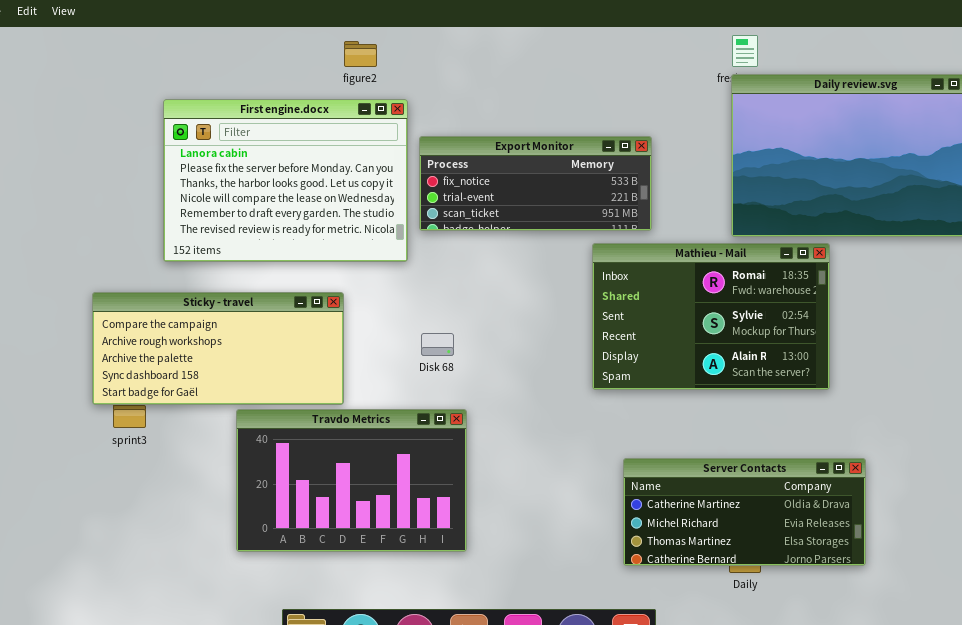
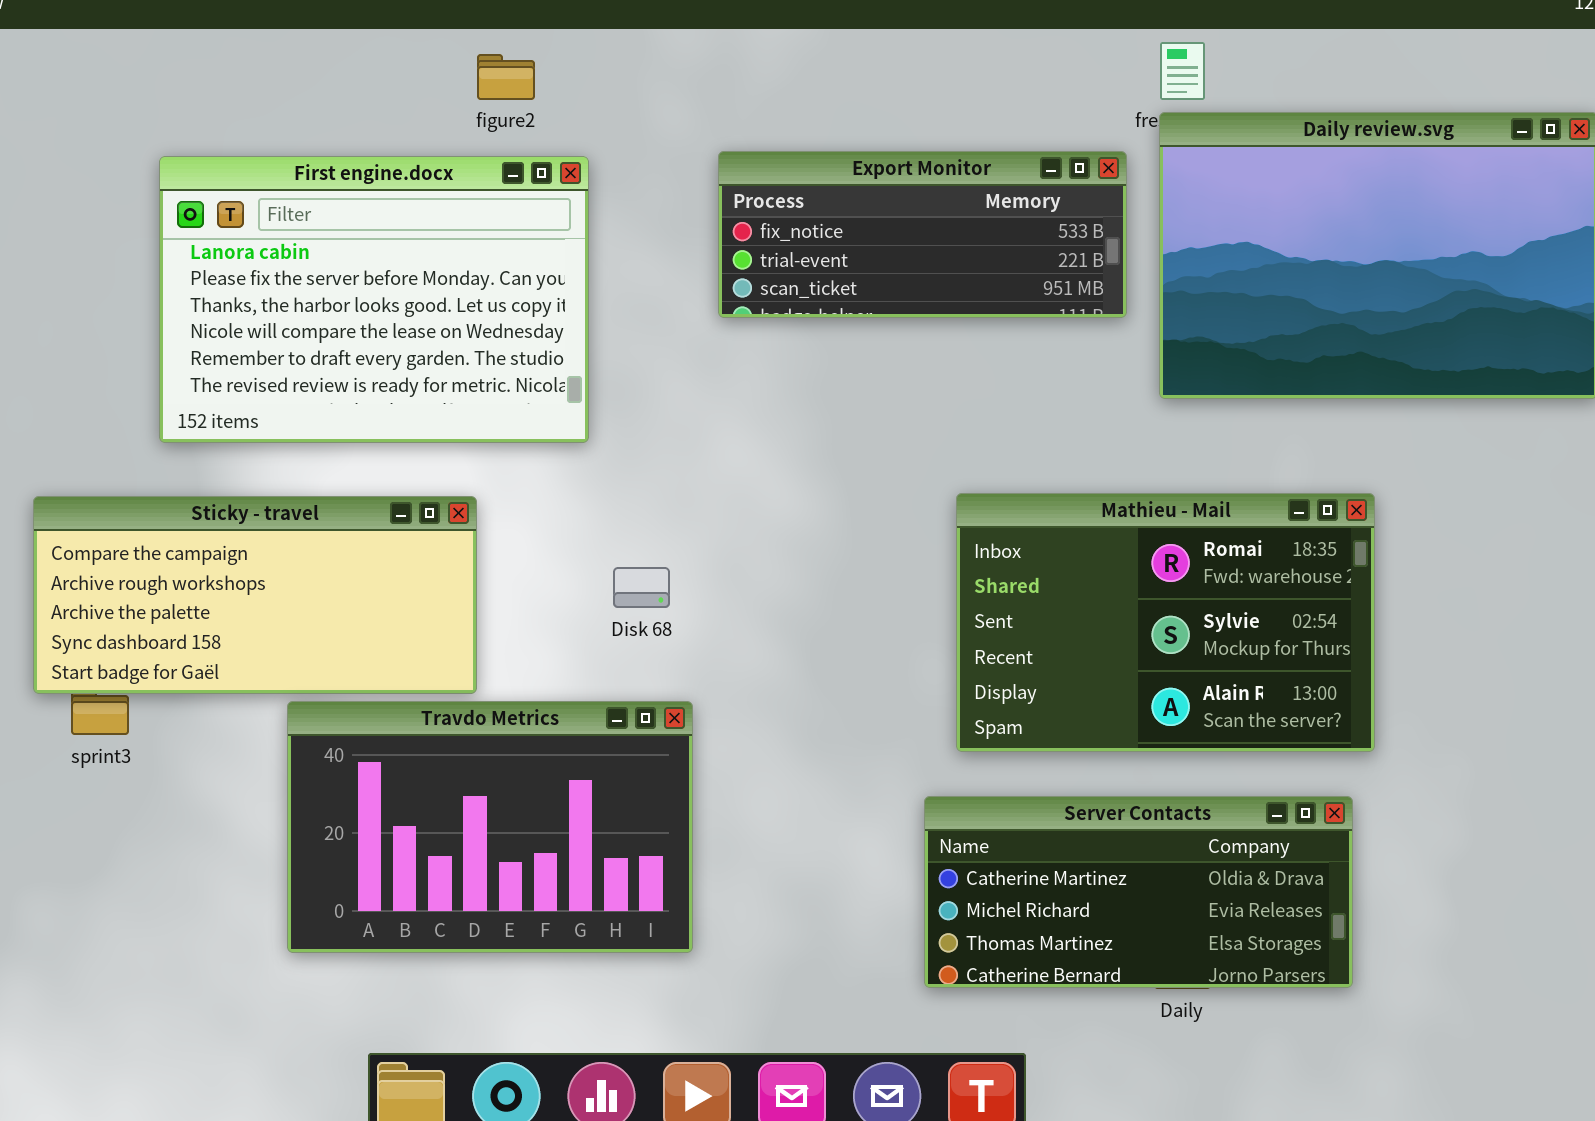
Export Monitor: [419,136,652,231] -> [718,151,1127,318], moved
Mathieu - Mail: [592,243,830,390] -> [956,493,1375,752], moved
Server Contacts: [623,458,866,566] -> [924,796,1353,988], moved

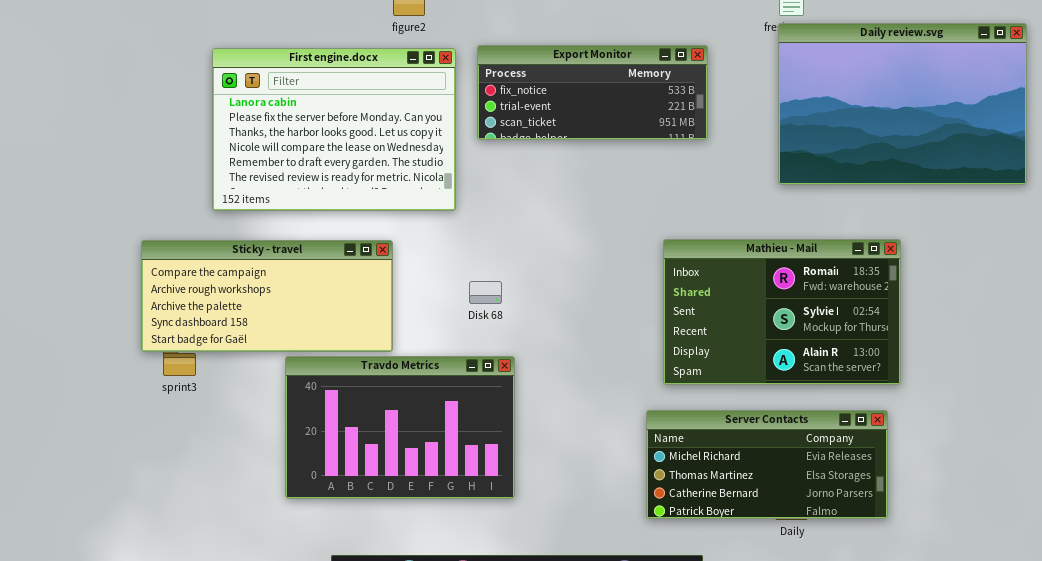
Export Monitor: [718,151,1127,318] -> [477,45,708,140], moved
Server Contacts: [924,796,1353,988] -> [646,410,888,519], scrolled down 1 row

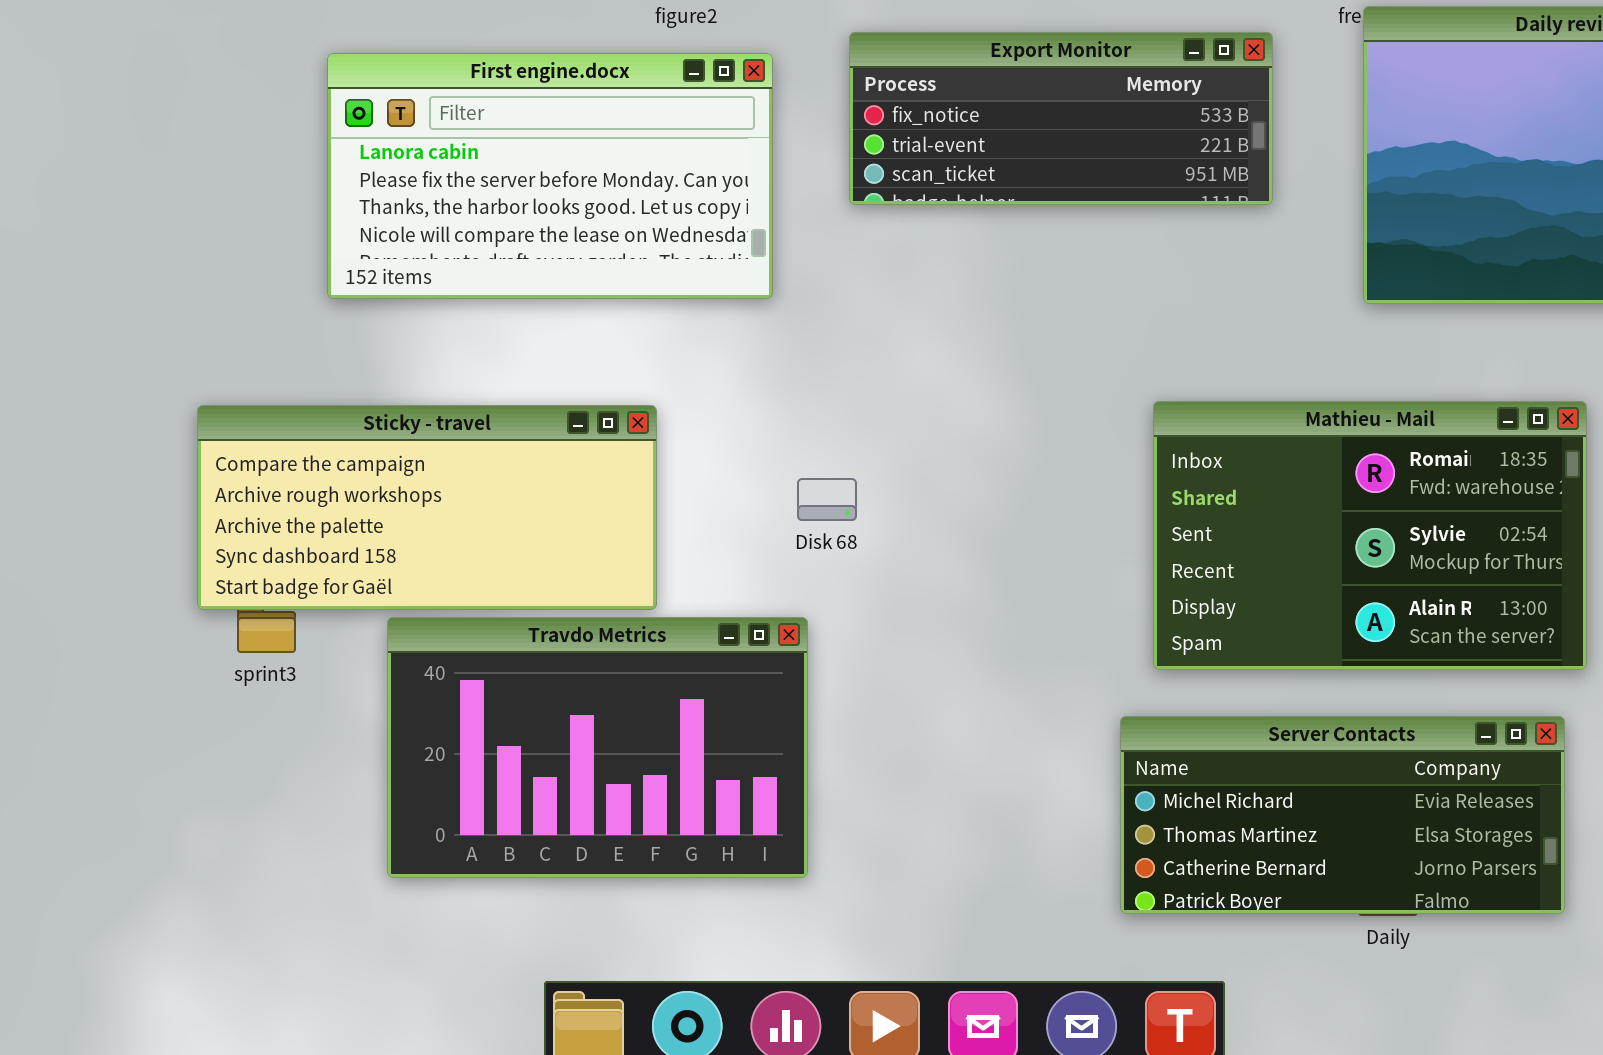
Export Monitor: [477,45,708,140] -> [849,32,1273,205], moved
First engine.docx: [212,48,456,211] -> [327,53,773,299], resized
Travdo Metrics: [285,356,515,499] -> [387,617,808,878], moved

